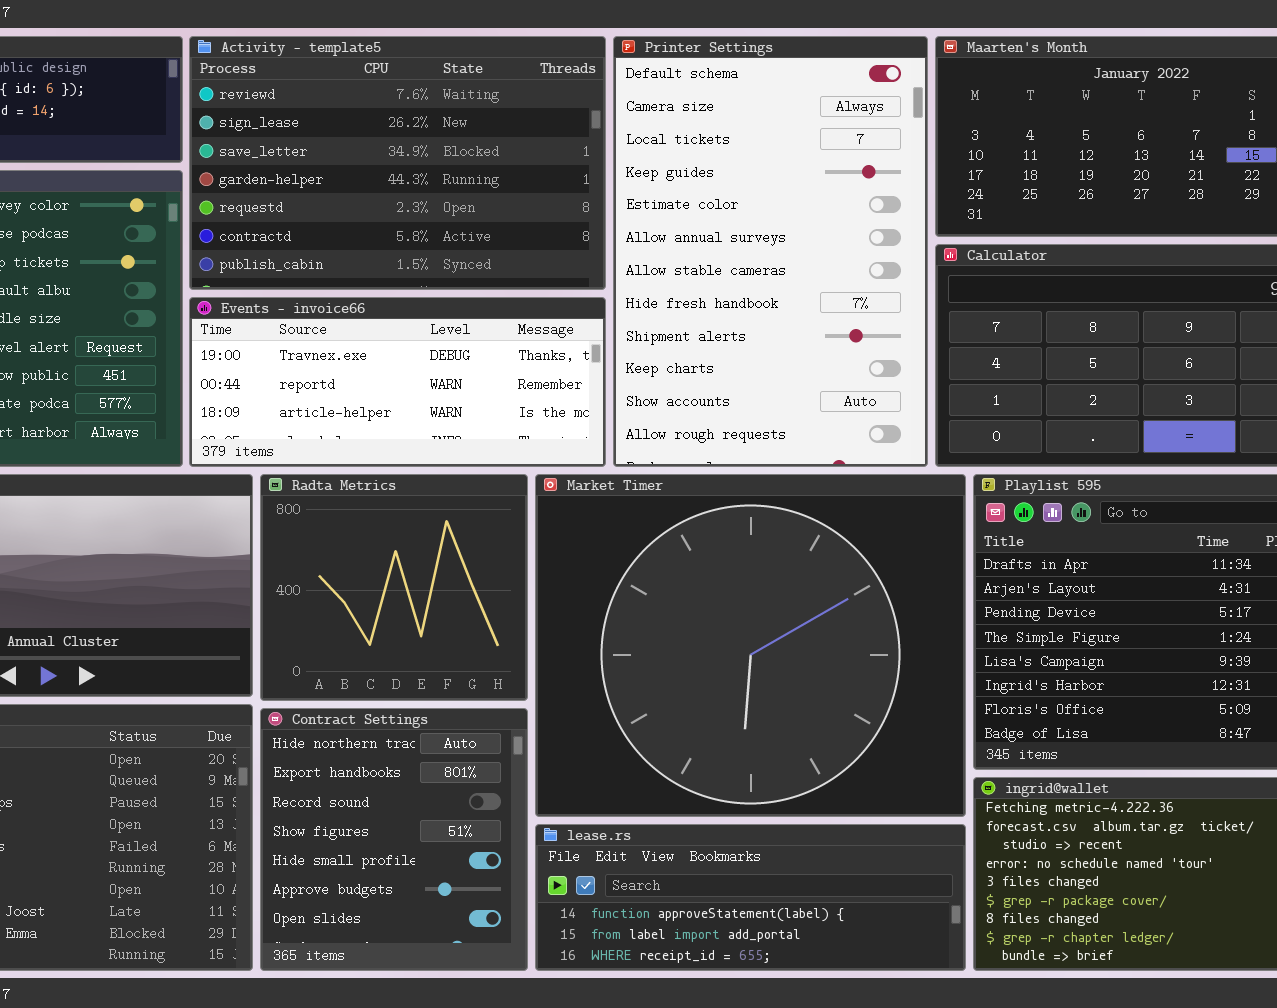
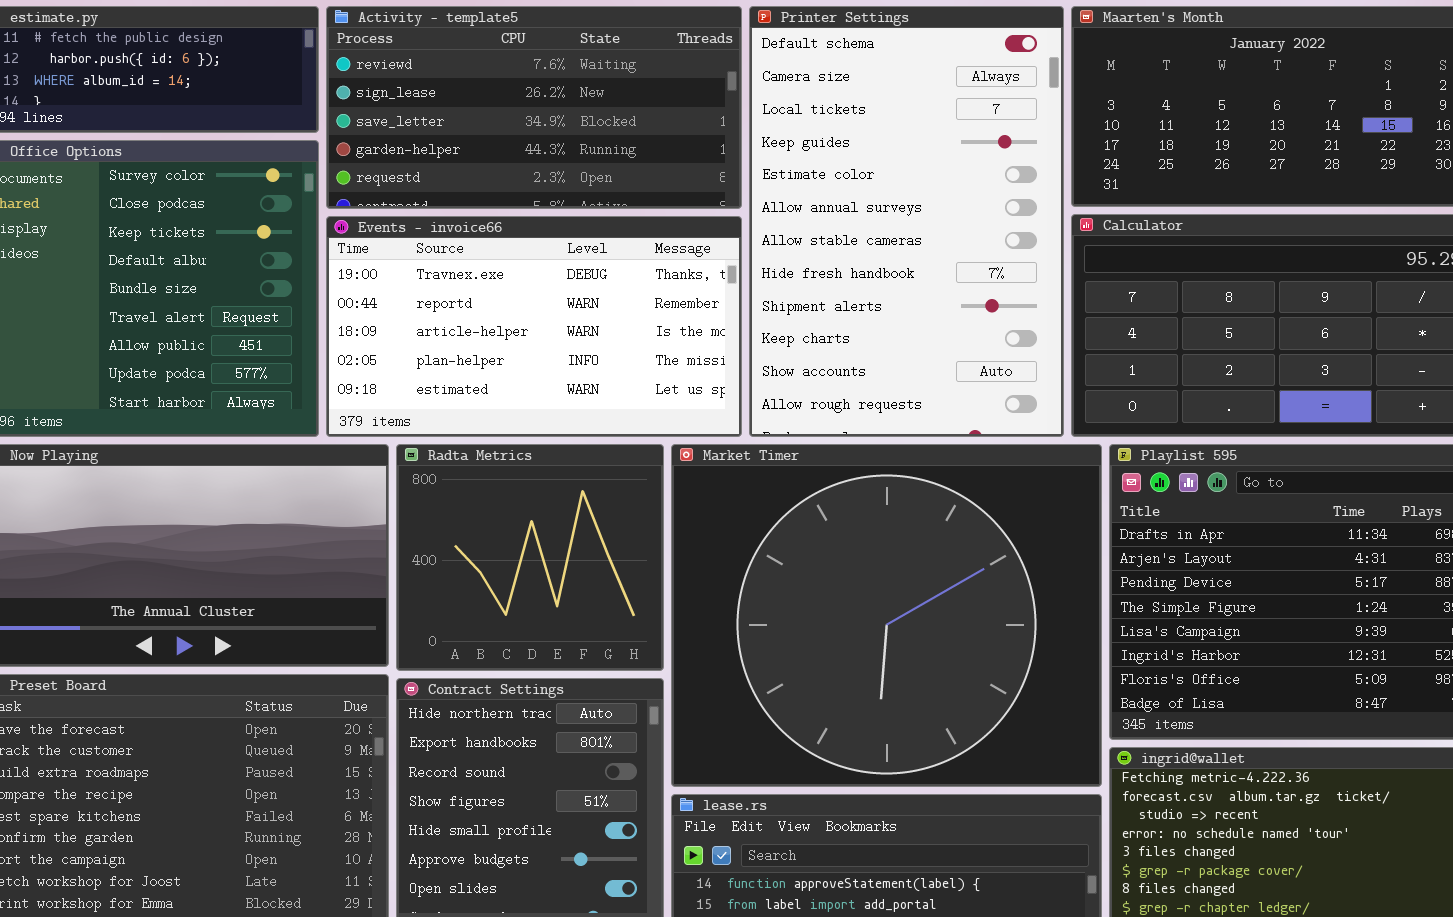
Activity - template5: [189,36,606,290] -> [326,6,742,209], resized
Events - invoice66: [189,297,606,467] -> [326,216,742,437], resized

